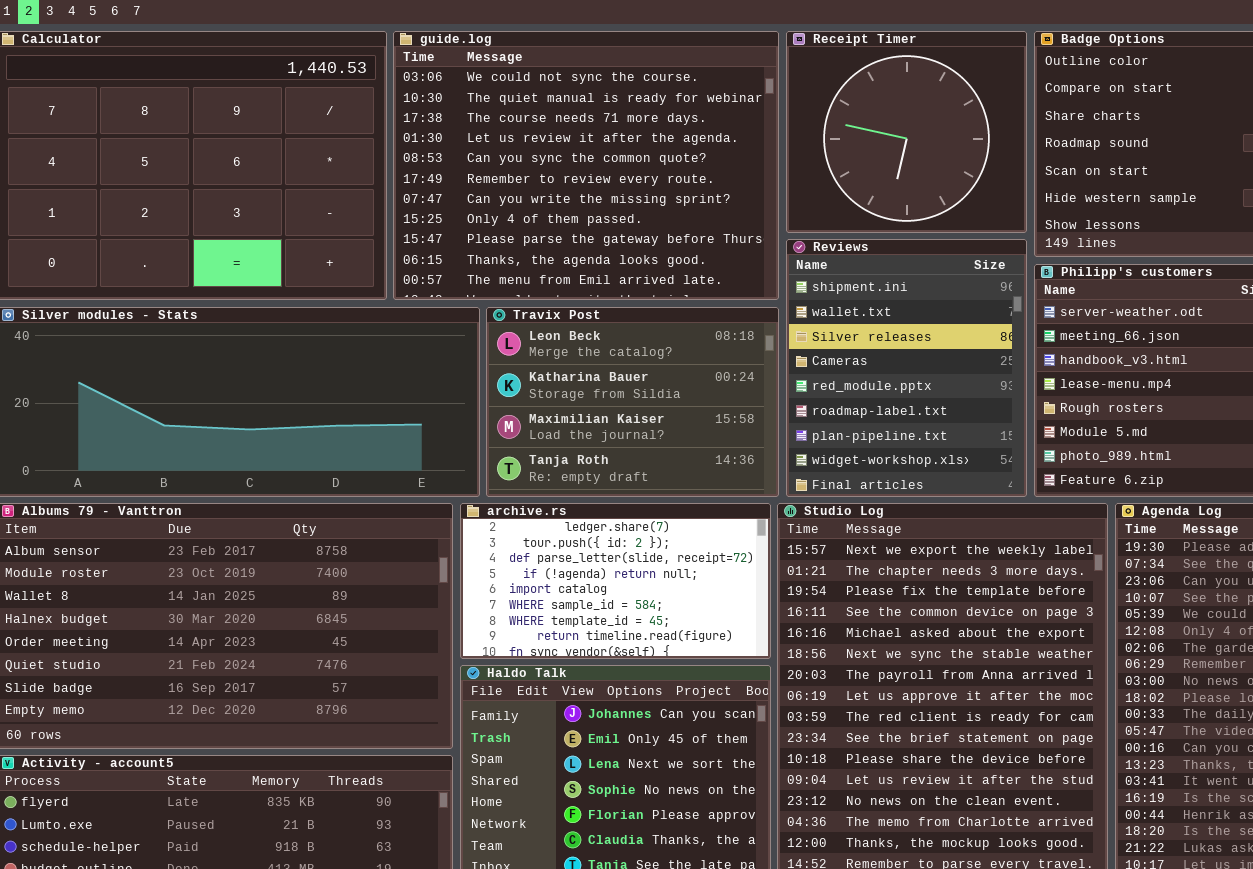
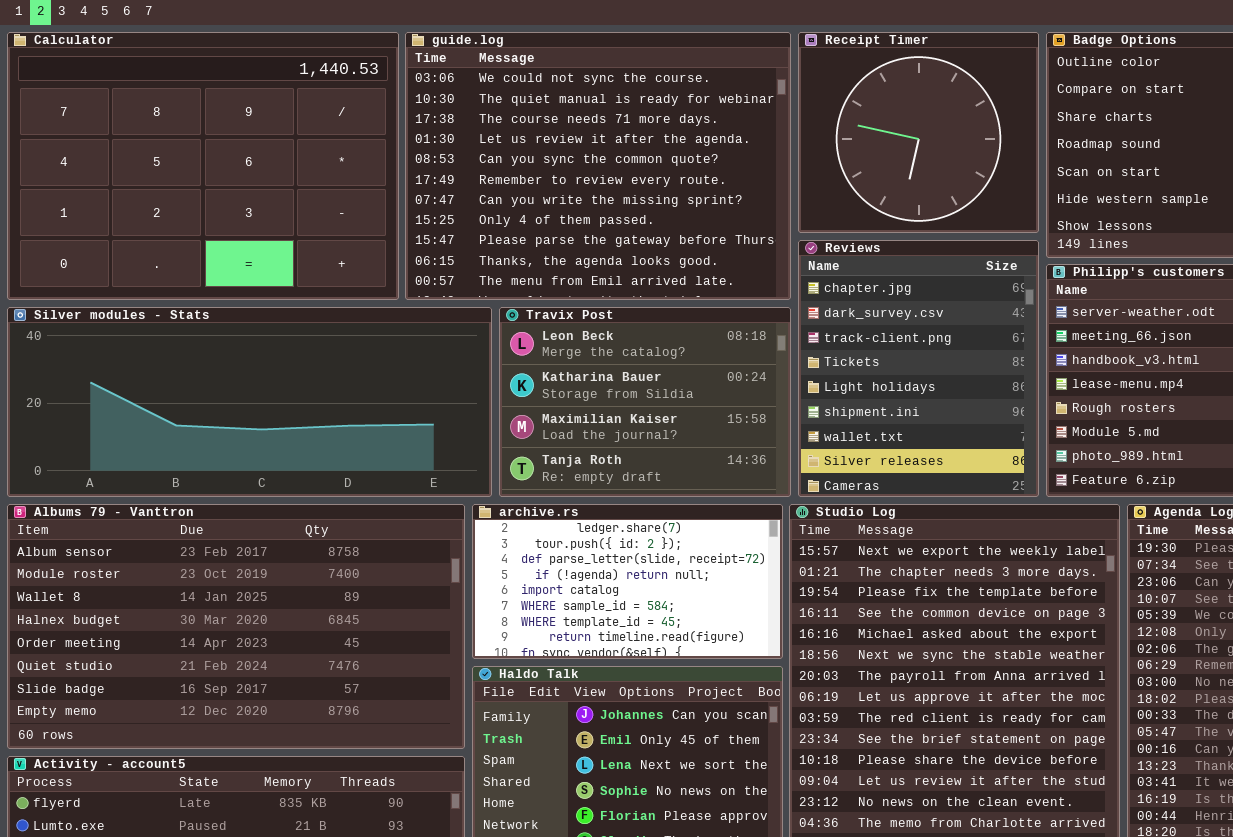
Reviews: [786,239,1027,497] -> [798,240,1039,497], scrolled up 5 rows

